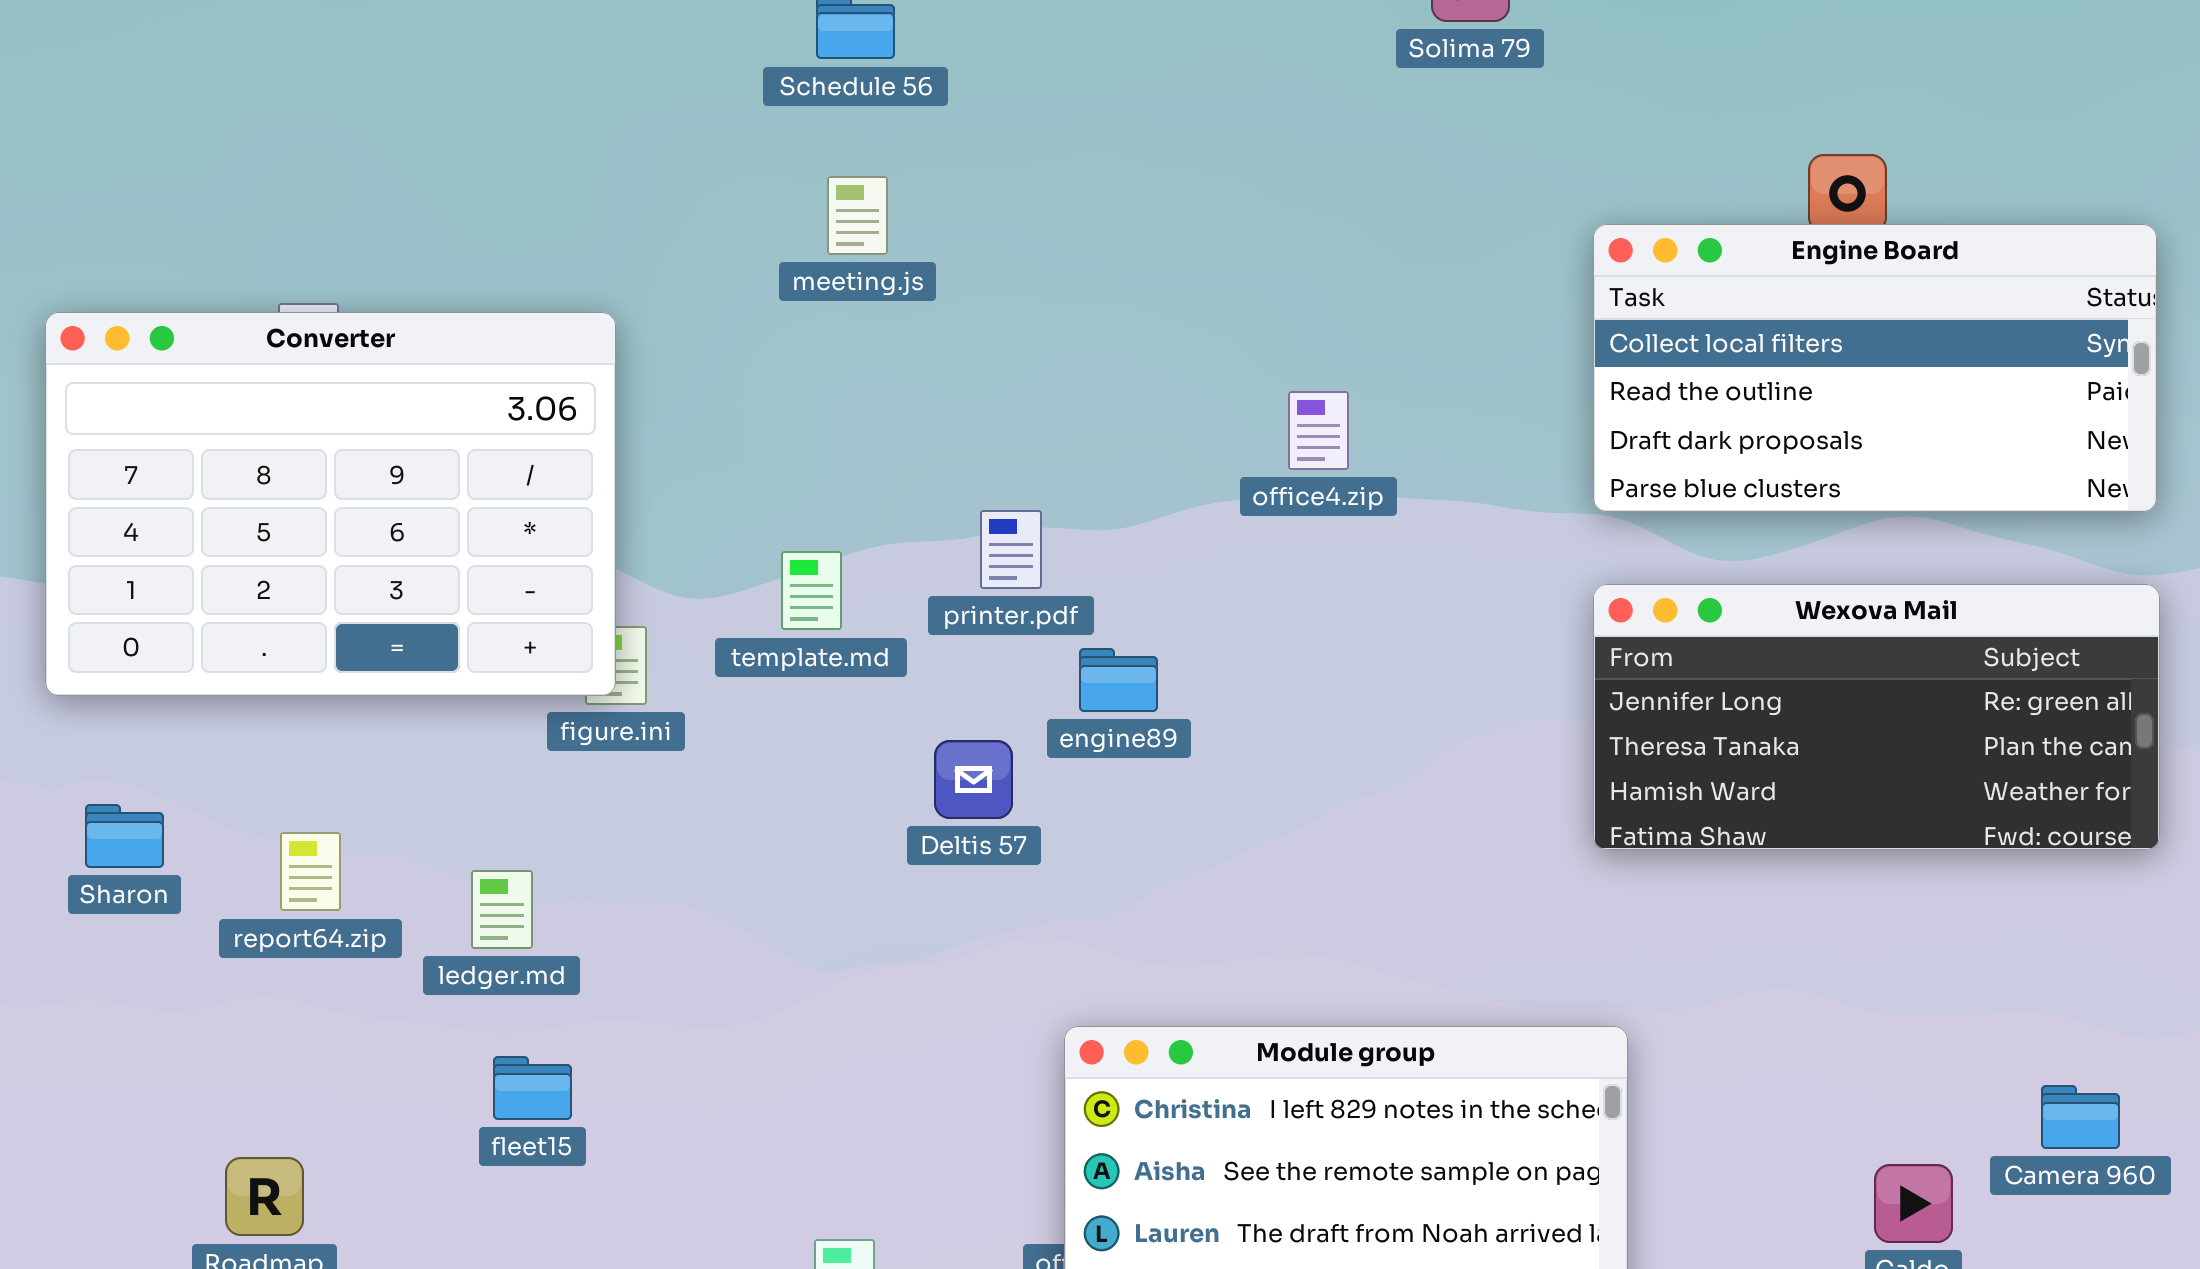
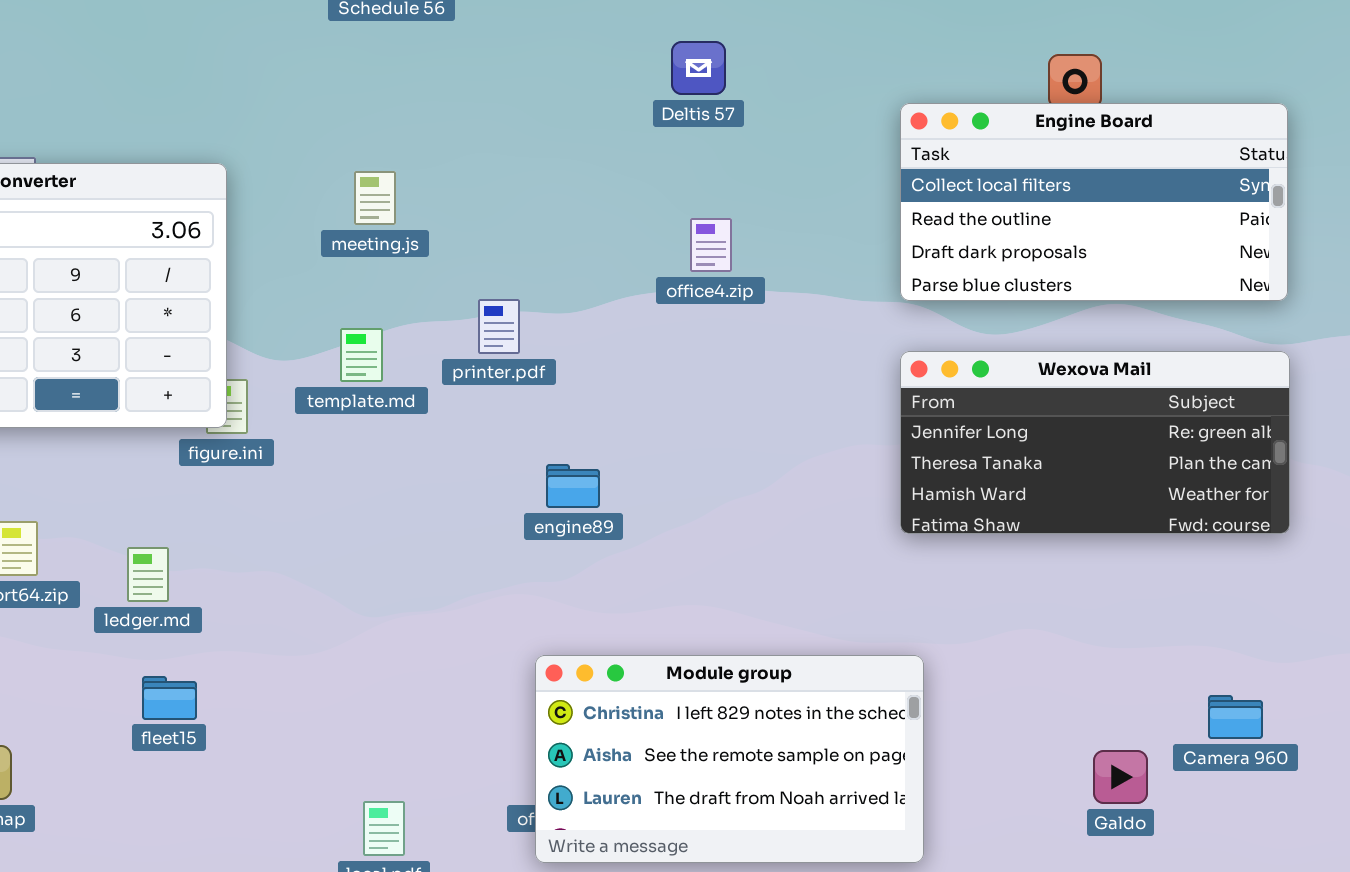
meeting.js: [827,176,888,255] -> [354,171,396,225], moved
engine89: [1079,648,1158,712] -> [546,464,600,508], moved
Deltis 57: [934,740,1013,819] -> [671,41,726,95], moved

